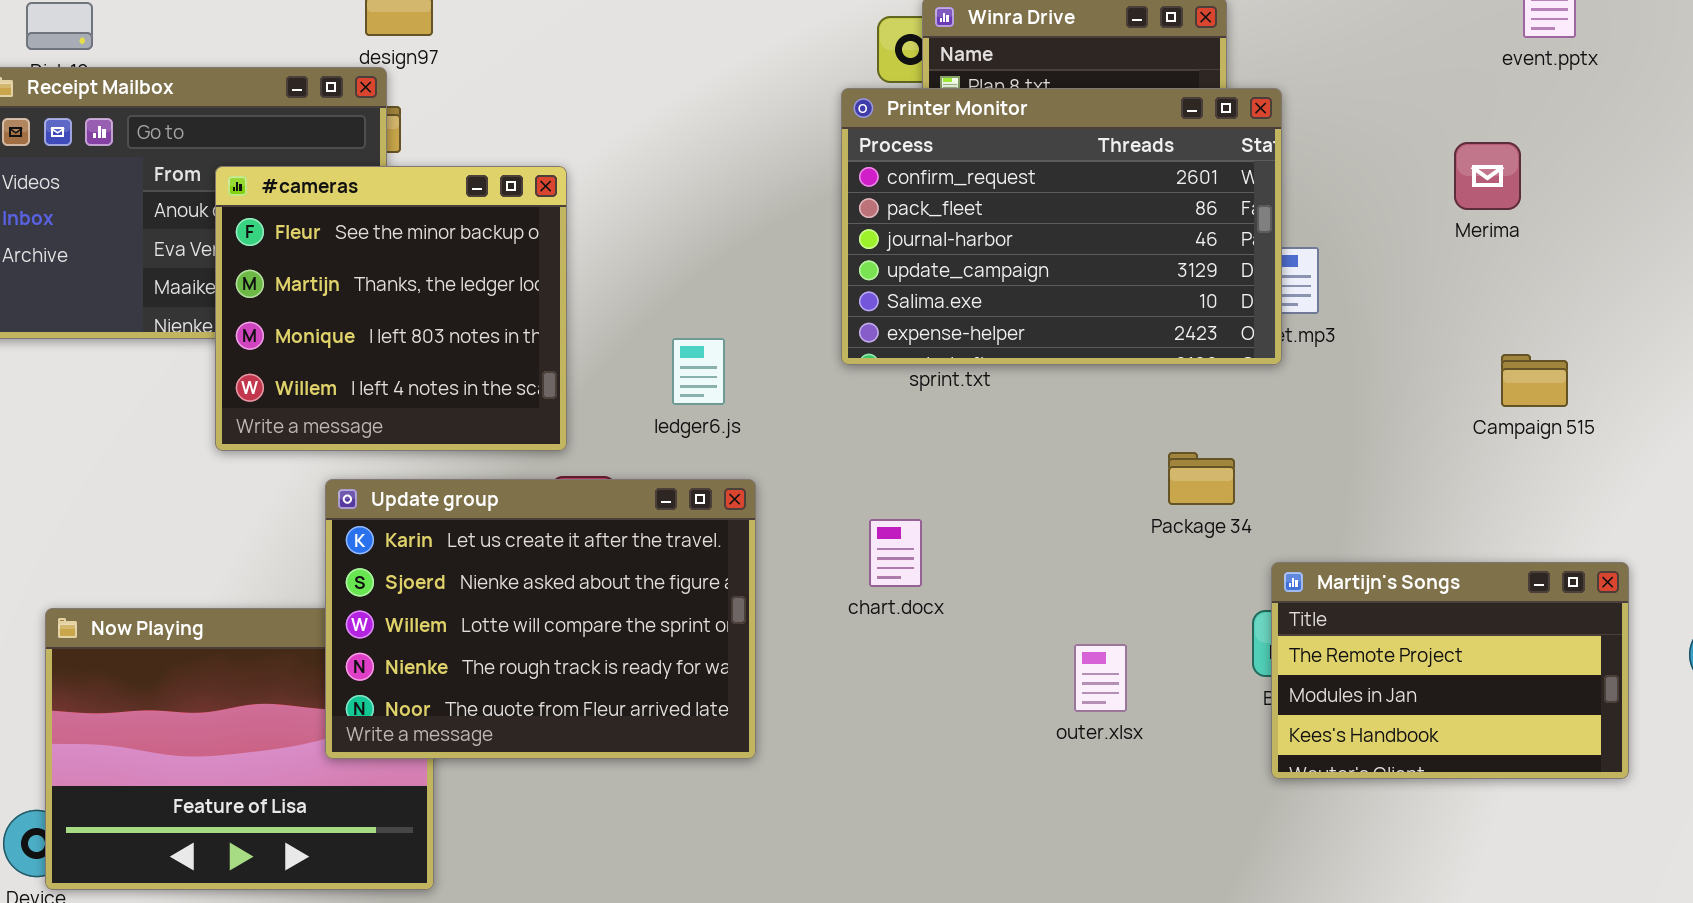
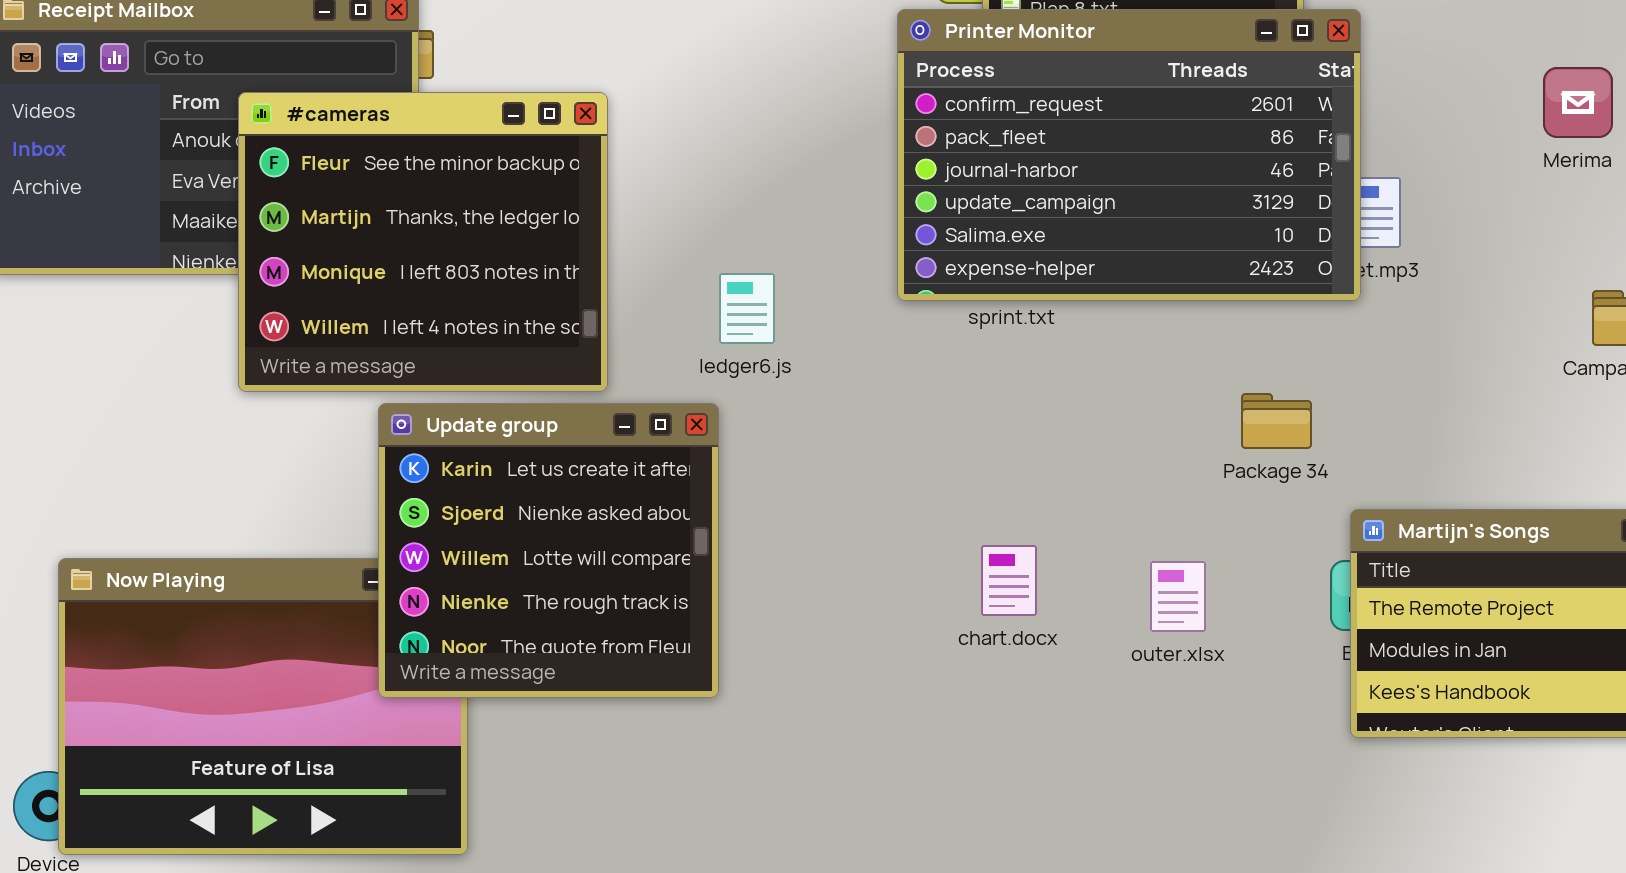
Update group: [325,479,756,759] -> [378,403,719,698], moved, resized
chart.docx: [869,519,922,587] -> [981,545,1037,616], moved
outer.xlsx: [1074,644,1127,712] -> [1150,561,1206,632], moved

